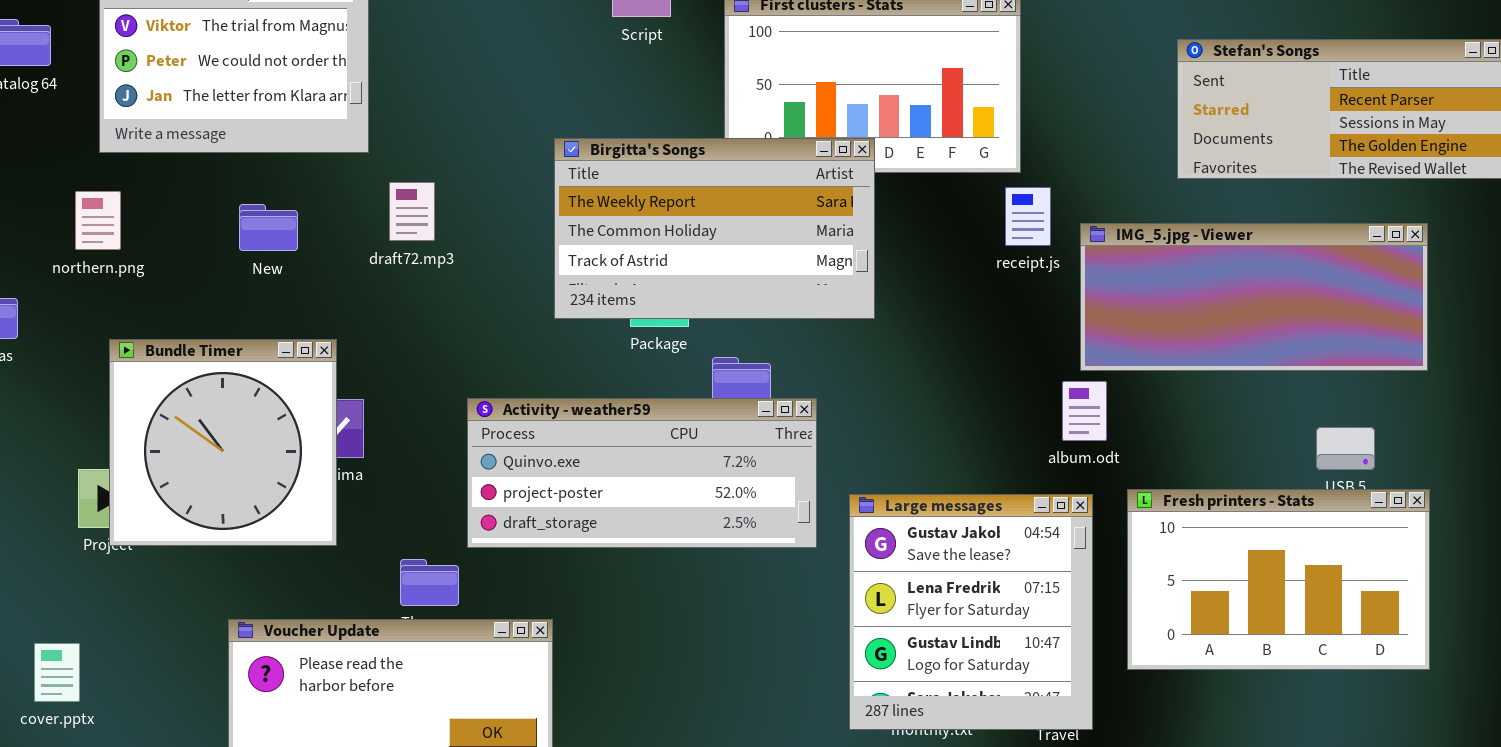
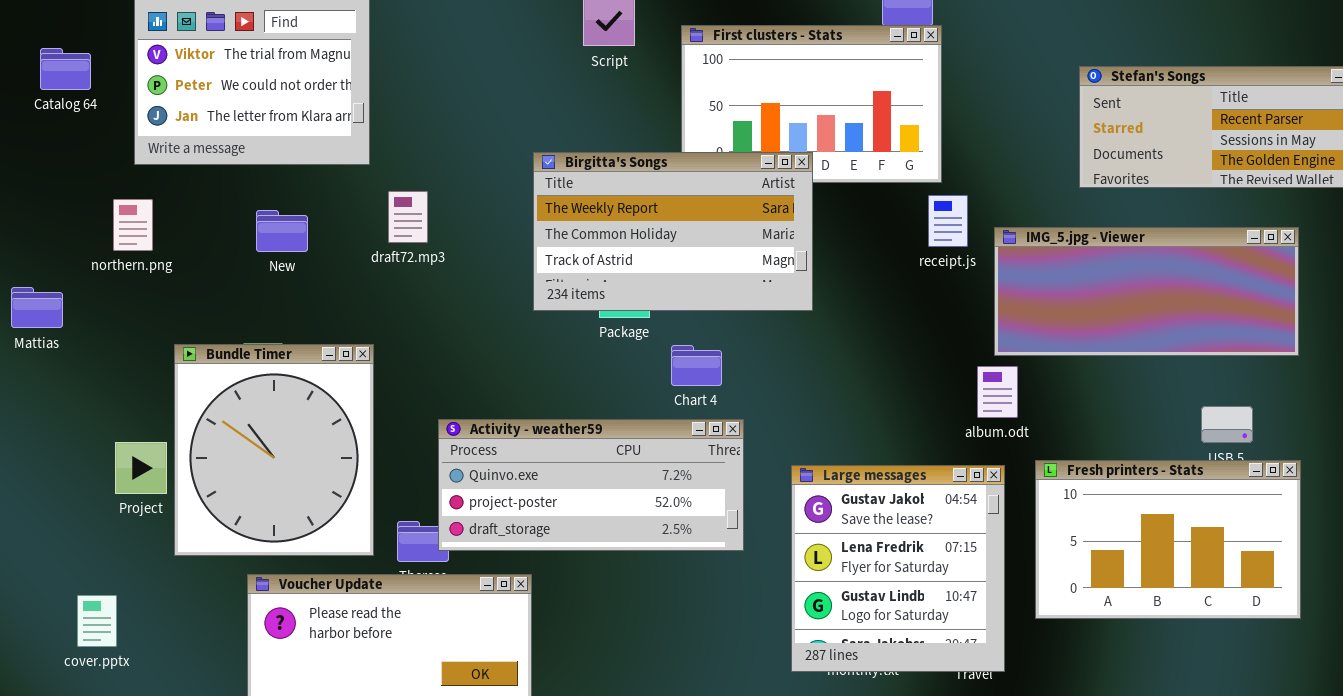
Bundle Timer: [109,339,337,546] -> [174,344,374,556], moved, resized
Activity - weather59: [467,398,817,548] -> [438,419,744,551], moved

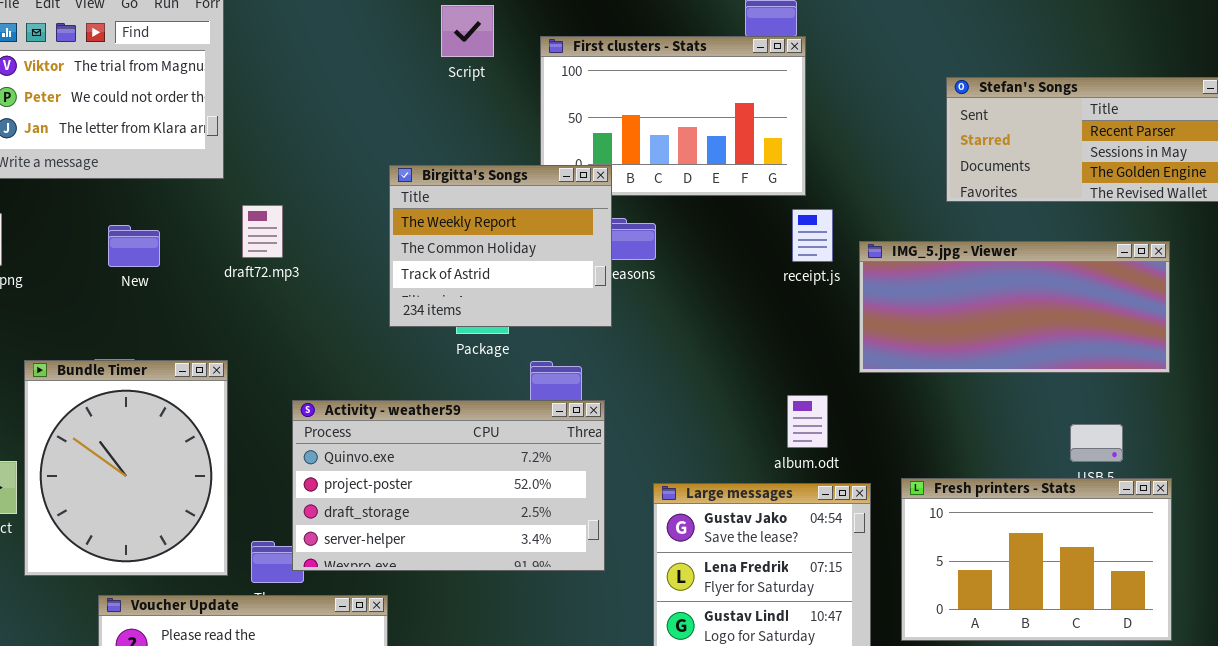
Birgitta's Songs: [533,152,813,311] -> [389,165,612,327], resized
album.odt: [977,366,1018,418] -> [787,395,828,448], moved
Activity - weather59: [438,419,744,551] -> [292,400,605,571], resized

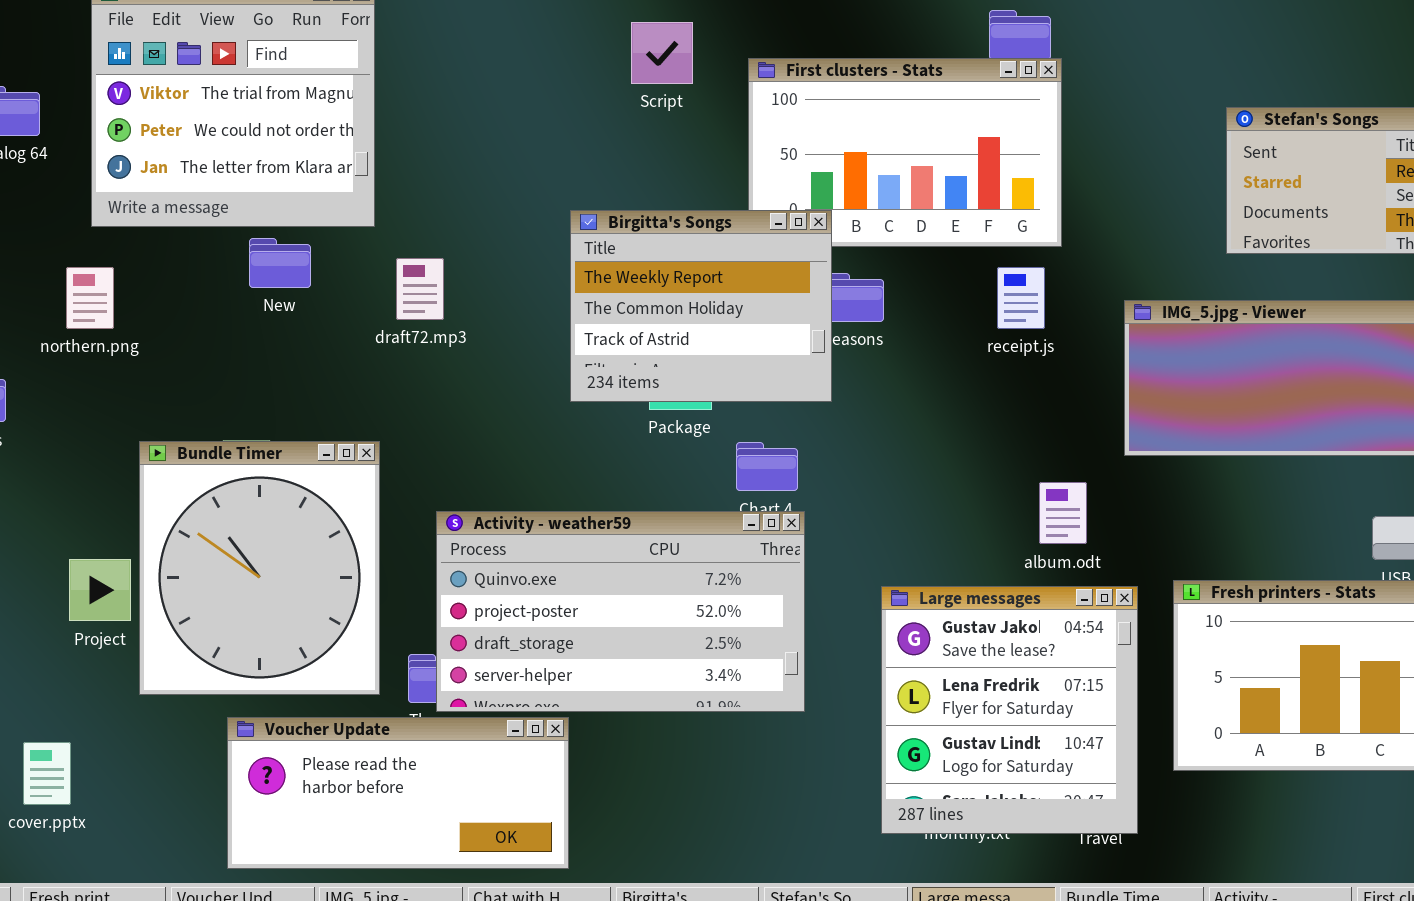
receipt.js: [792,209,833,262] -> [997,267,1045,329], moved
New: [108,225,160,267] -> [249,238,311,288], moved
Activity - weather59: [292,400,605,571] -> [436,511,805,712], moved

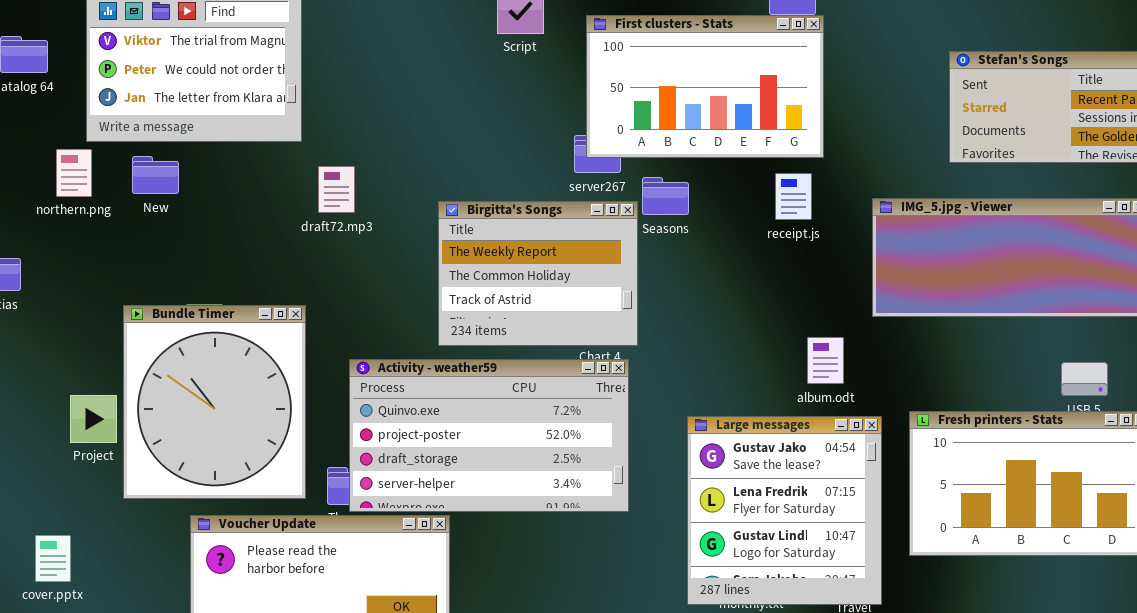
Birgitta's Songs: [570,210,832,402] -> [438,201,638,346], moved
New: [249,238,311,288] -> [132,156,179,194], moved
northern.png: [66,267,114,329] -> [56,149,92,197], moved

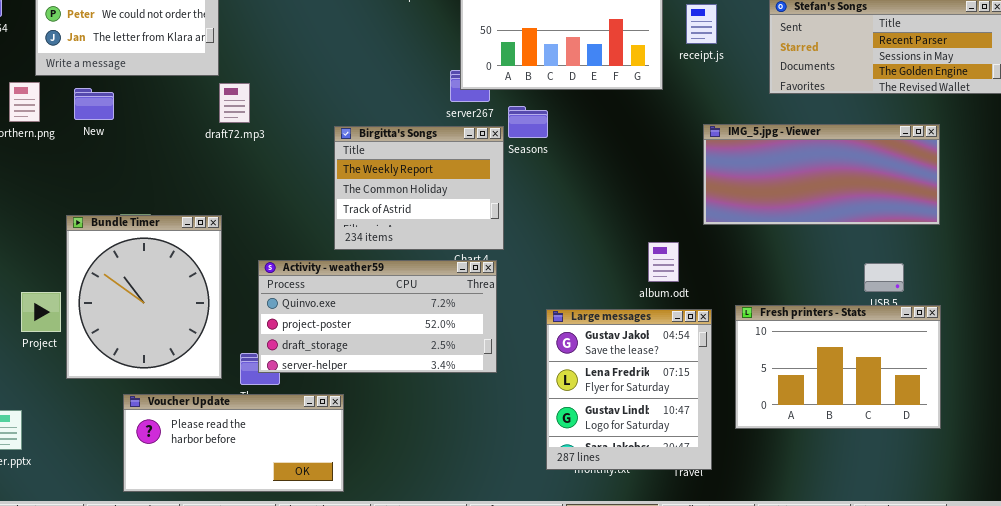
draft72.mp3: [318,166,355,213] -> [219,83,250,123], moved
receipt.js: [775,173,812,220] -> [686,4,717,44], moved
Activity - weather59: [349,359,629,512] -> [258,260,497,373], resized

